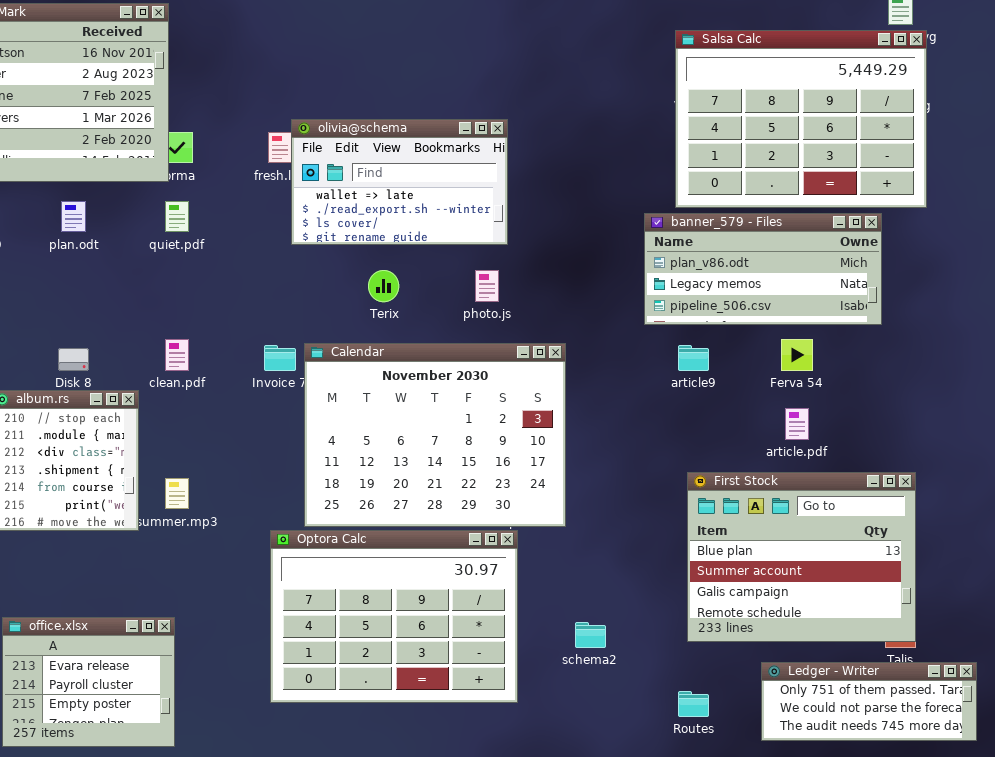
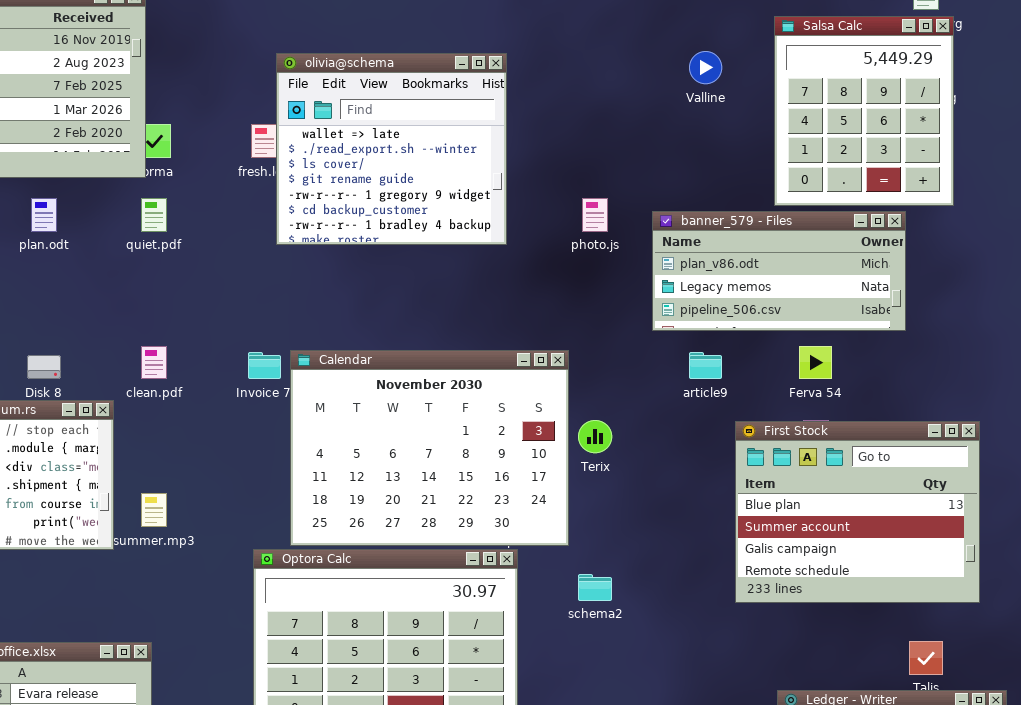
Salsa Calc: [675,30,927,208] -> [774,16,954,206], resized
olivia@schema: [291,119,508,245] -> [276,53,507,245], resized
Terix: [368,270,399,302] -> [578,420,612,453], moved
photo.js: [475,270,499,302] -> [582,198,608,232], moved
First Stock: [687,472,916,642] -> [735,421,980,603], moved
schema2: [575,622,606,648] -> [578,574,612,601], moved

